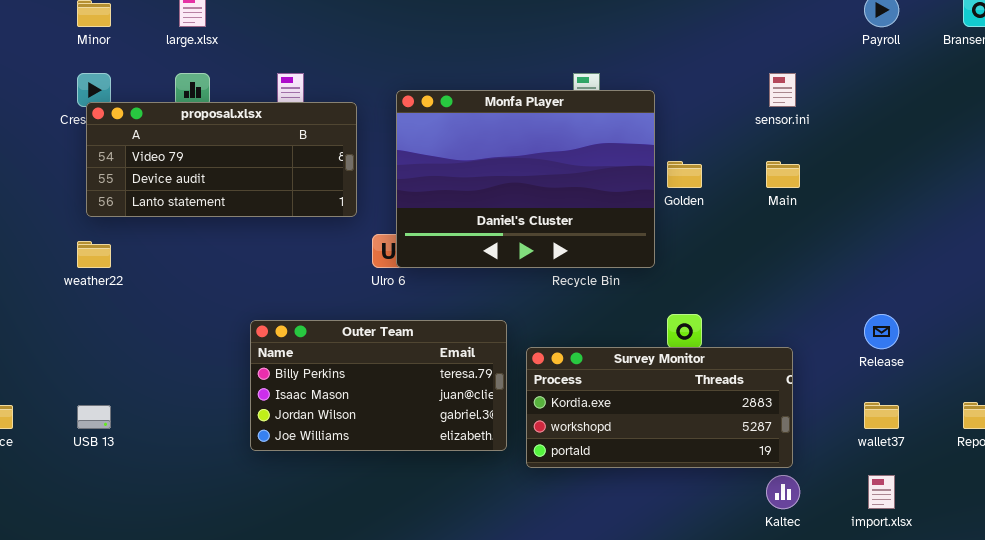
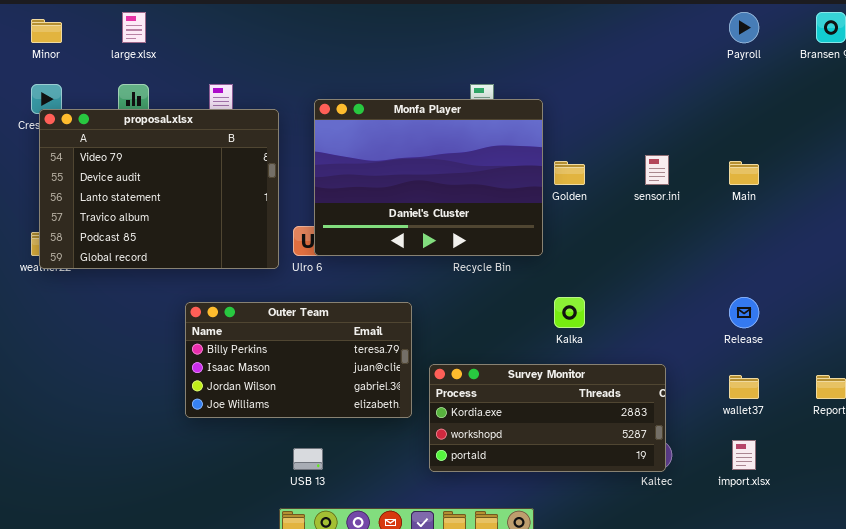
sensor.ini: [769,73,796,107] -> [645,155,669,185], moved
proposal.xlsx: [86,102,357,217] -> [39,109,279,269], resized
Main: [766,161,800,188] -> [729,161,759,185], moved
Survey Monitor: [526,347,793,468] -> [429,364,666,472], moved
USB 13: [77,405,111,429] -> [293,448,323,470], moved

